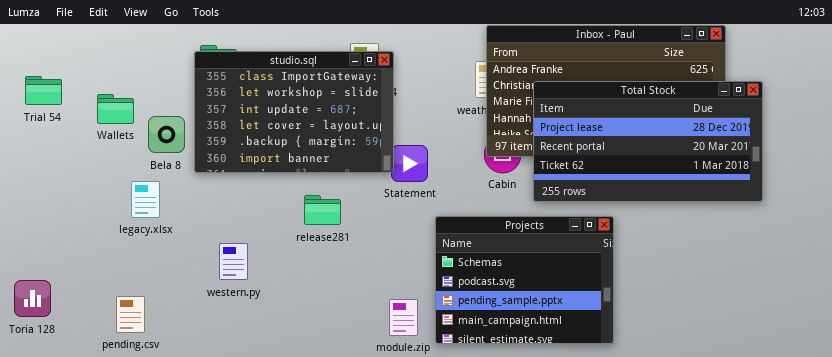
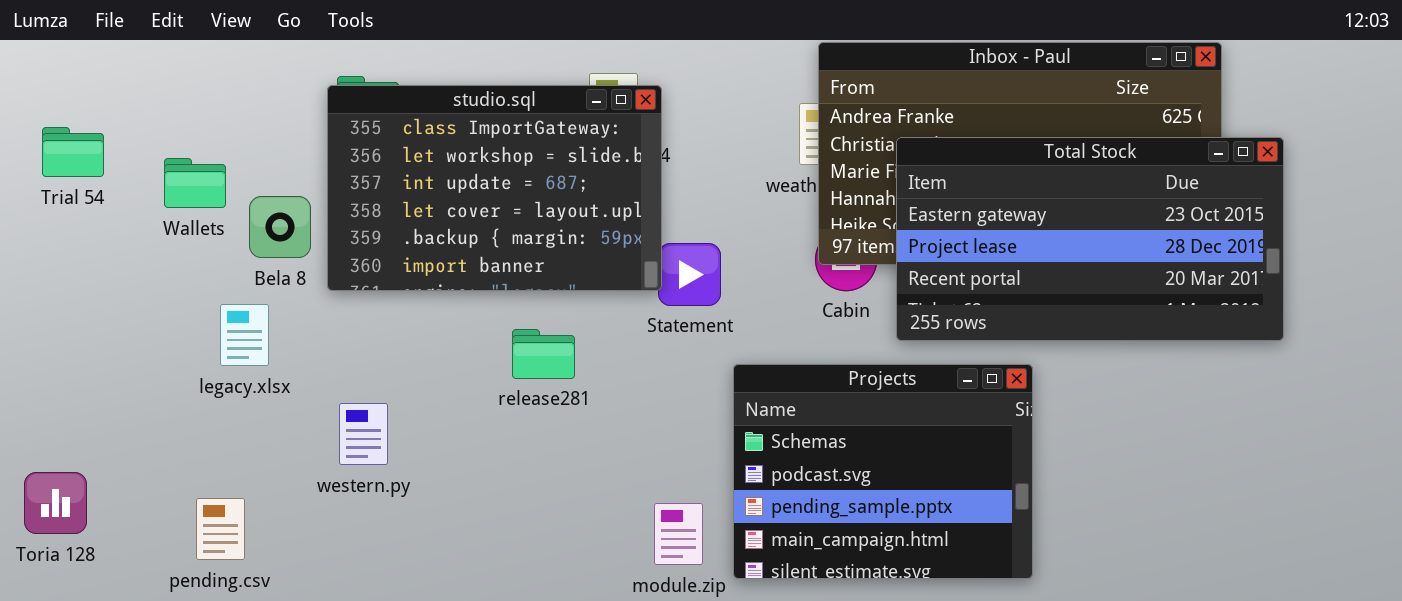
Total Stock: [533,81,763,202] -> [896,137,1284,341], scrolled up 1 row
western.py: [219,243,248,280] -> [339,403,388,465], moved

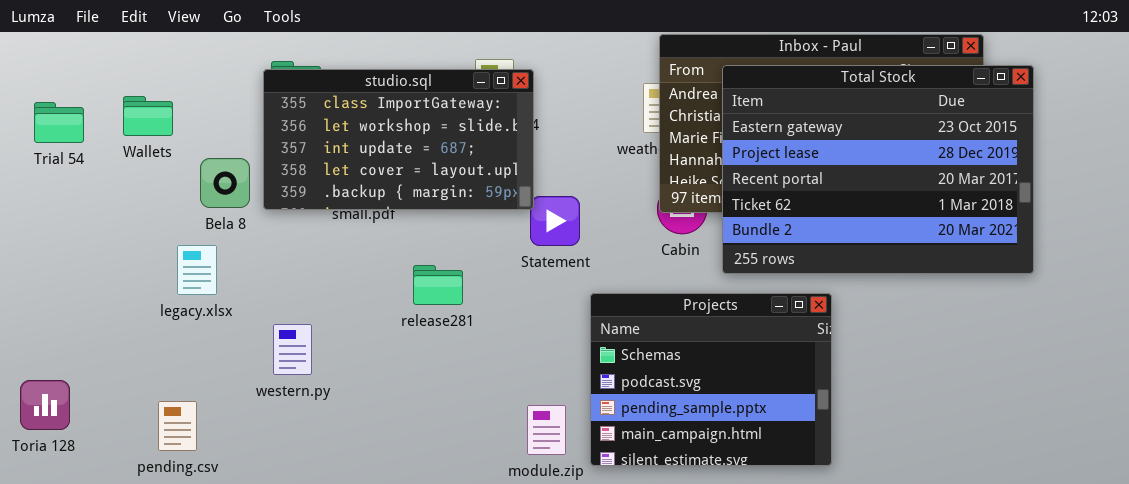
studio.sql: [327,85,662,291] -> [263,69,534,210], resized
Total Stock: [896,137,1284,341] -> [722,65,1034,274], resized
Wallets: [164,158,226,208] -> [123,96,173,136], moved

